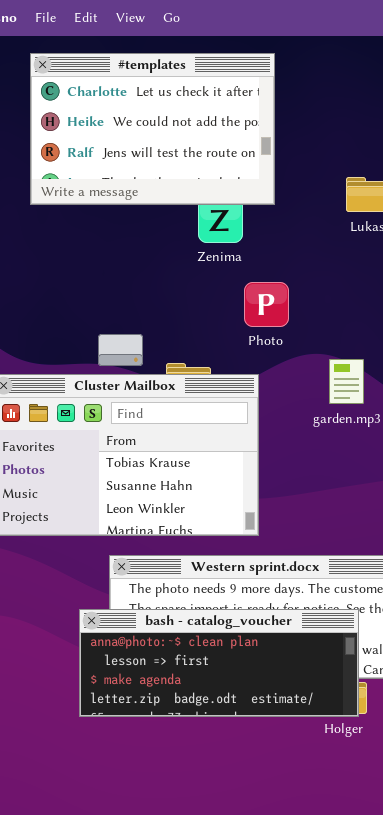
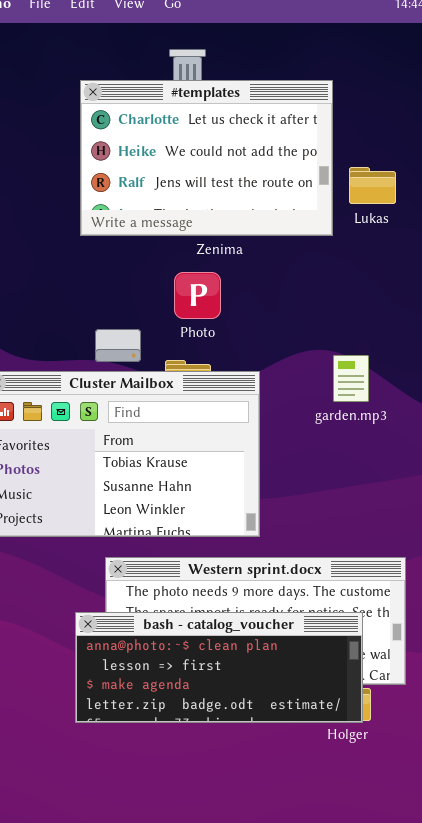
#templates: [30,53,275,205] -> [80,80,333,236], moved
Photo: [244,282,289,327] -> [174,272,221,319], moved

